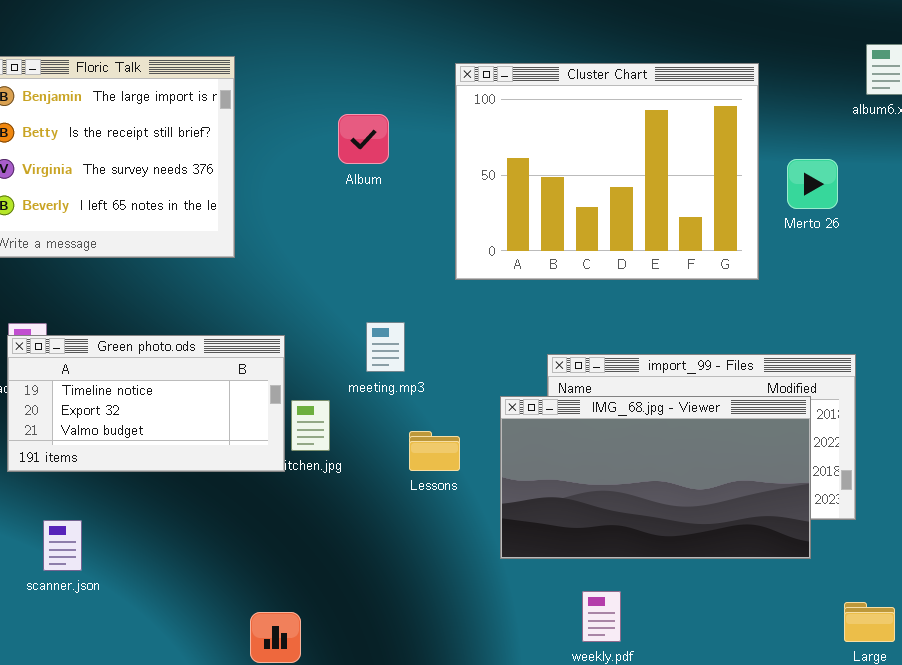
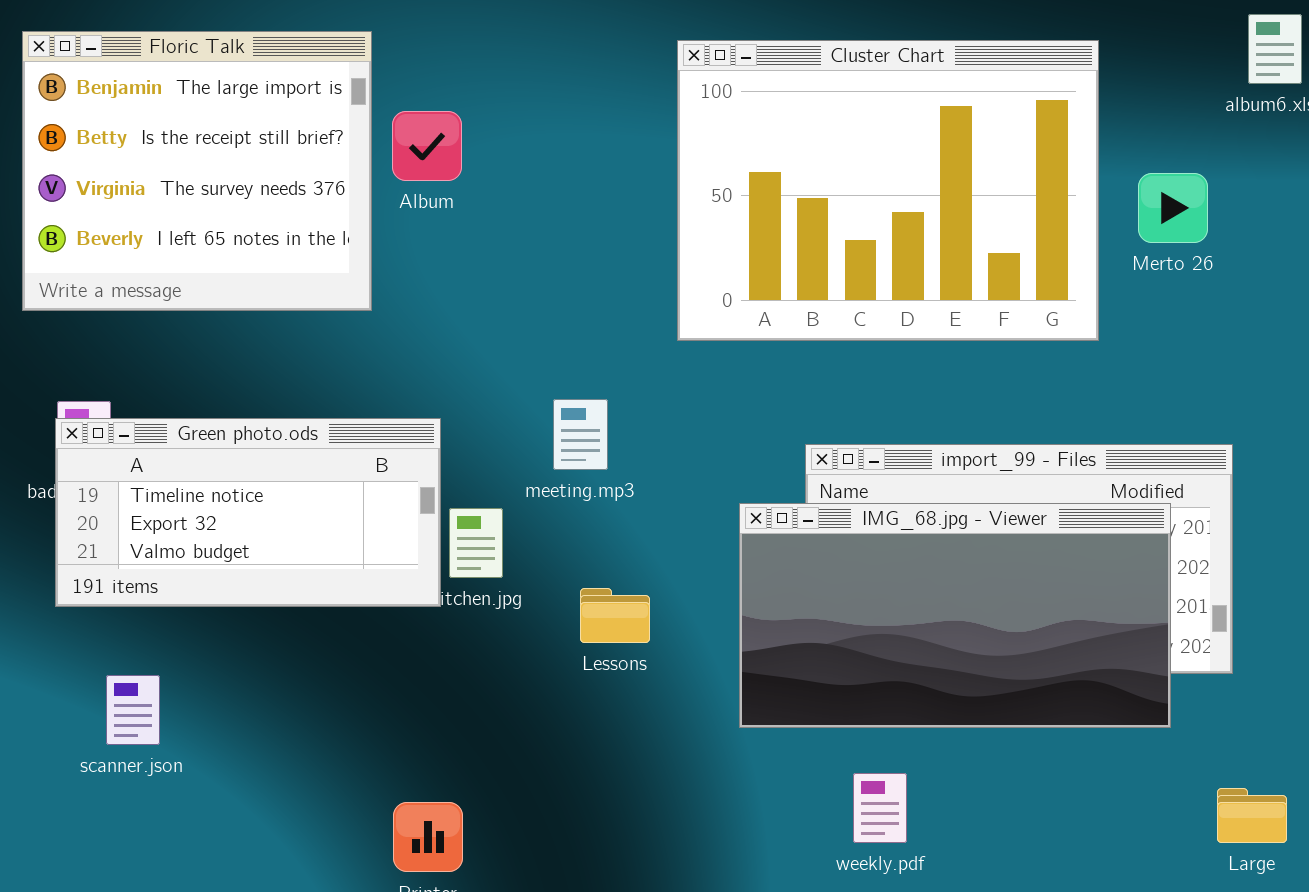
Album: [338,114,389,164] -> [392,111,462,181], moved
Lessons: [409,431,460,471] -> [580,588,650,643], moved

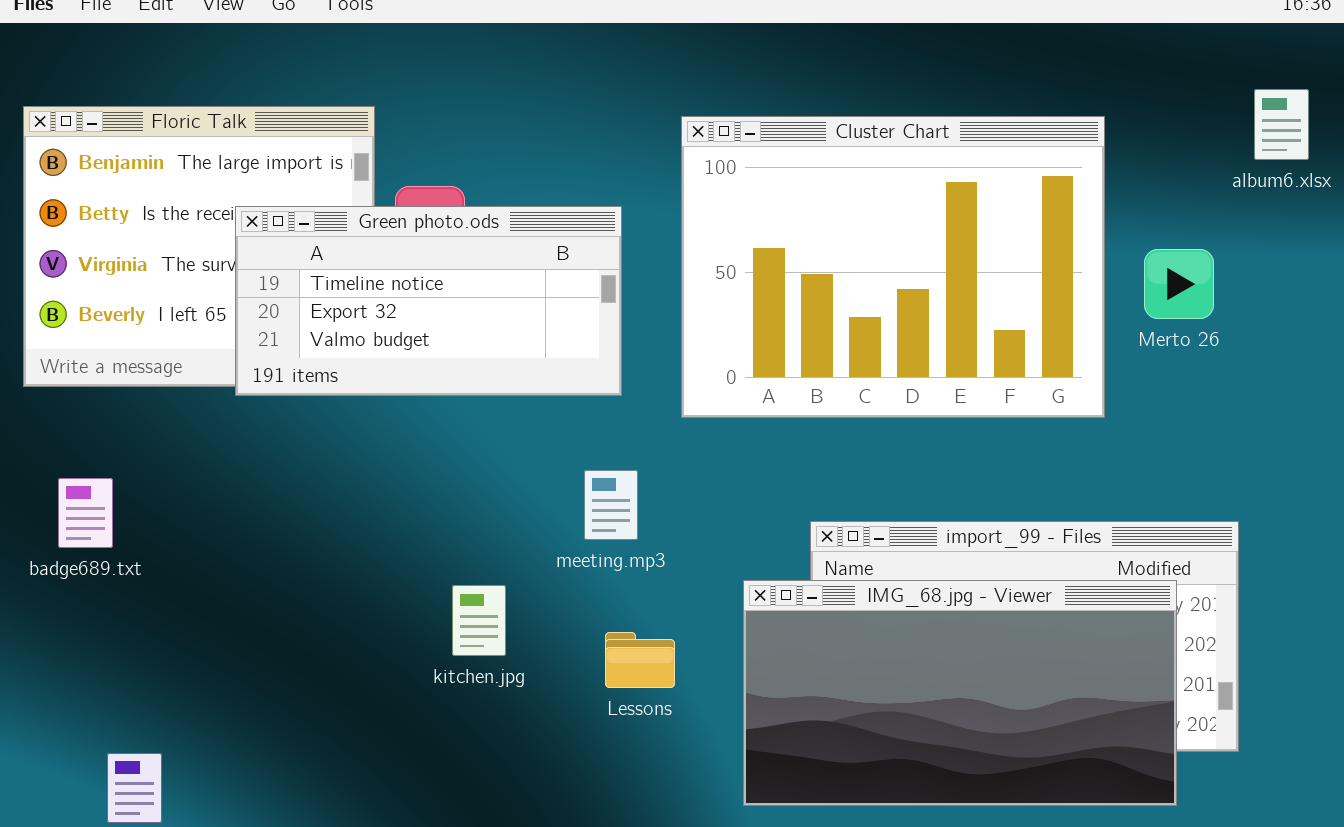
meeting.mp3: [553,399,608,470] -> [584,470,638,540], moved
Green photo.ods: [55,418,441,607] -> [235,206,622,396], moved
Lessons: [580,588,650,643] -> [605,632,675,688], moved

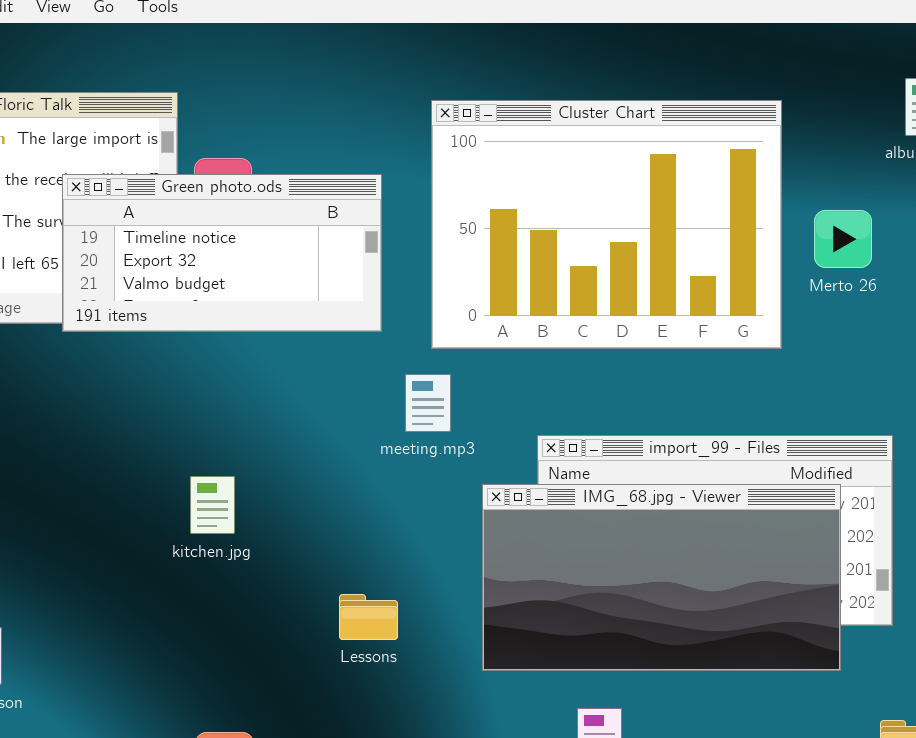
meeting.mp3: [584,470,638,540] -> [405,374,451,432], moved
kitchen.jpg: [452,585,506,656] -> [190,476,235,534], moved
Lessons: [605,632,675,688] -> [339,594,398,640], moved

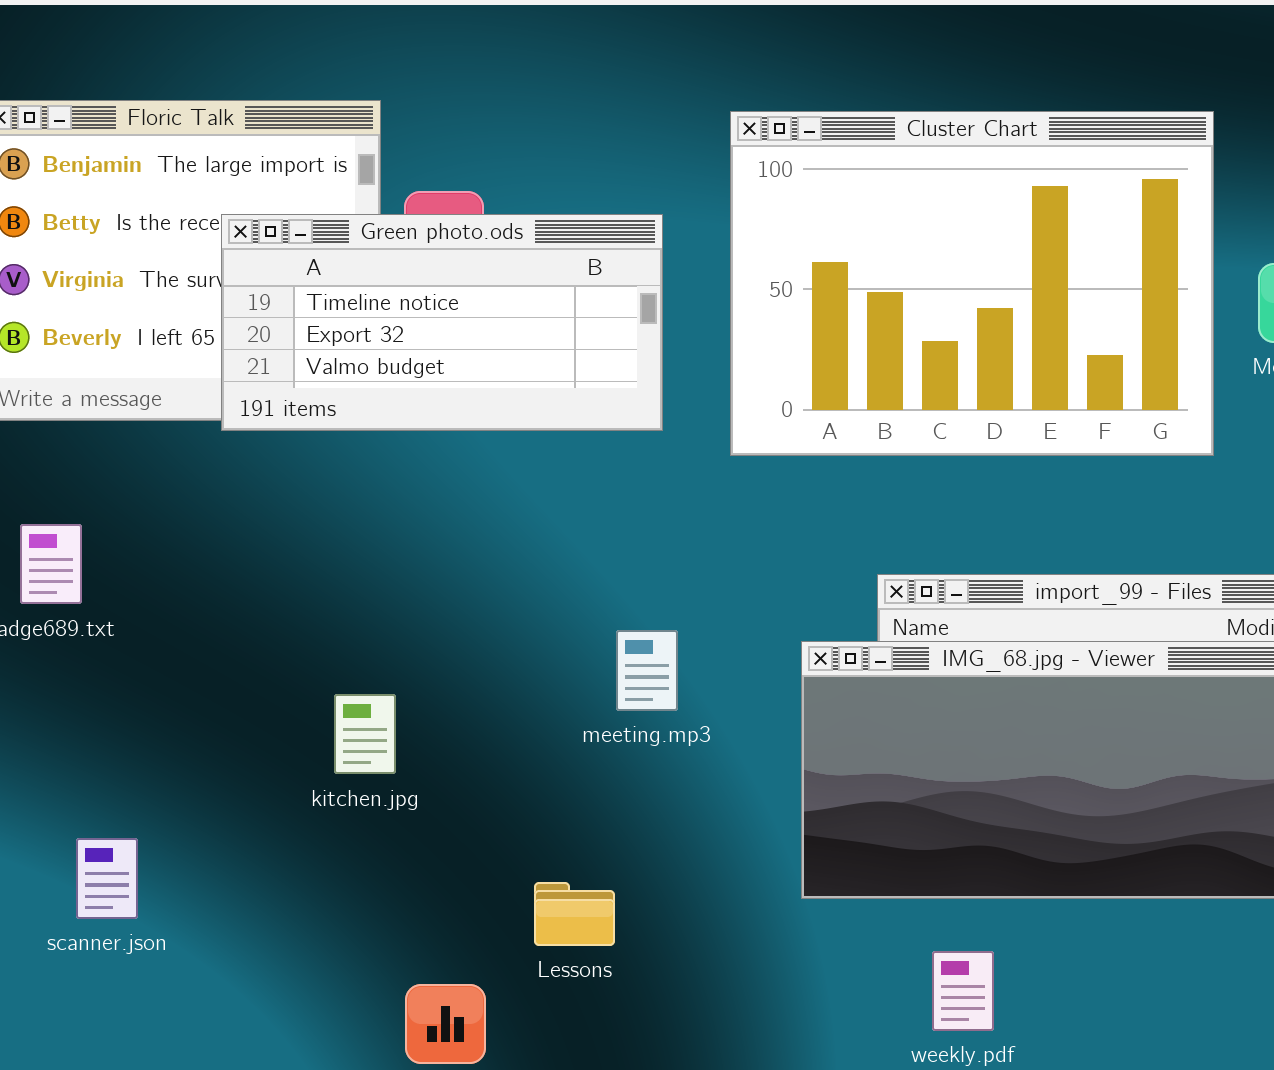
meeting.mp3: [405,374,451,432] -> [616,630,678,711], moved
kitchen.jpg: [190,476,235,534] -> [334,694,396,774], moved
Lessons: [339,594,398,640] -> [534,882,615,946], moved

